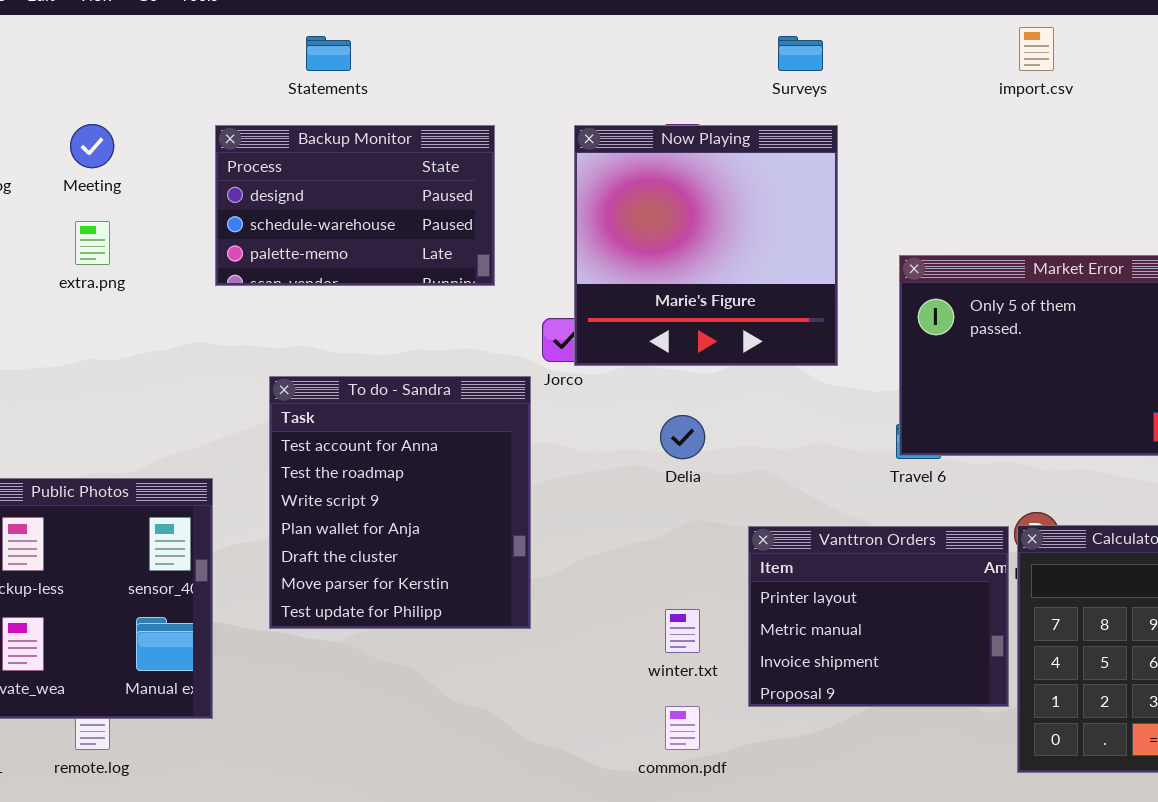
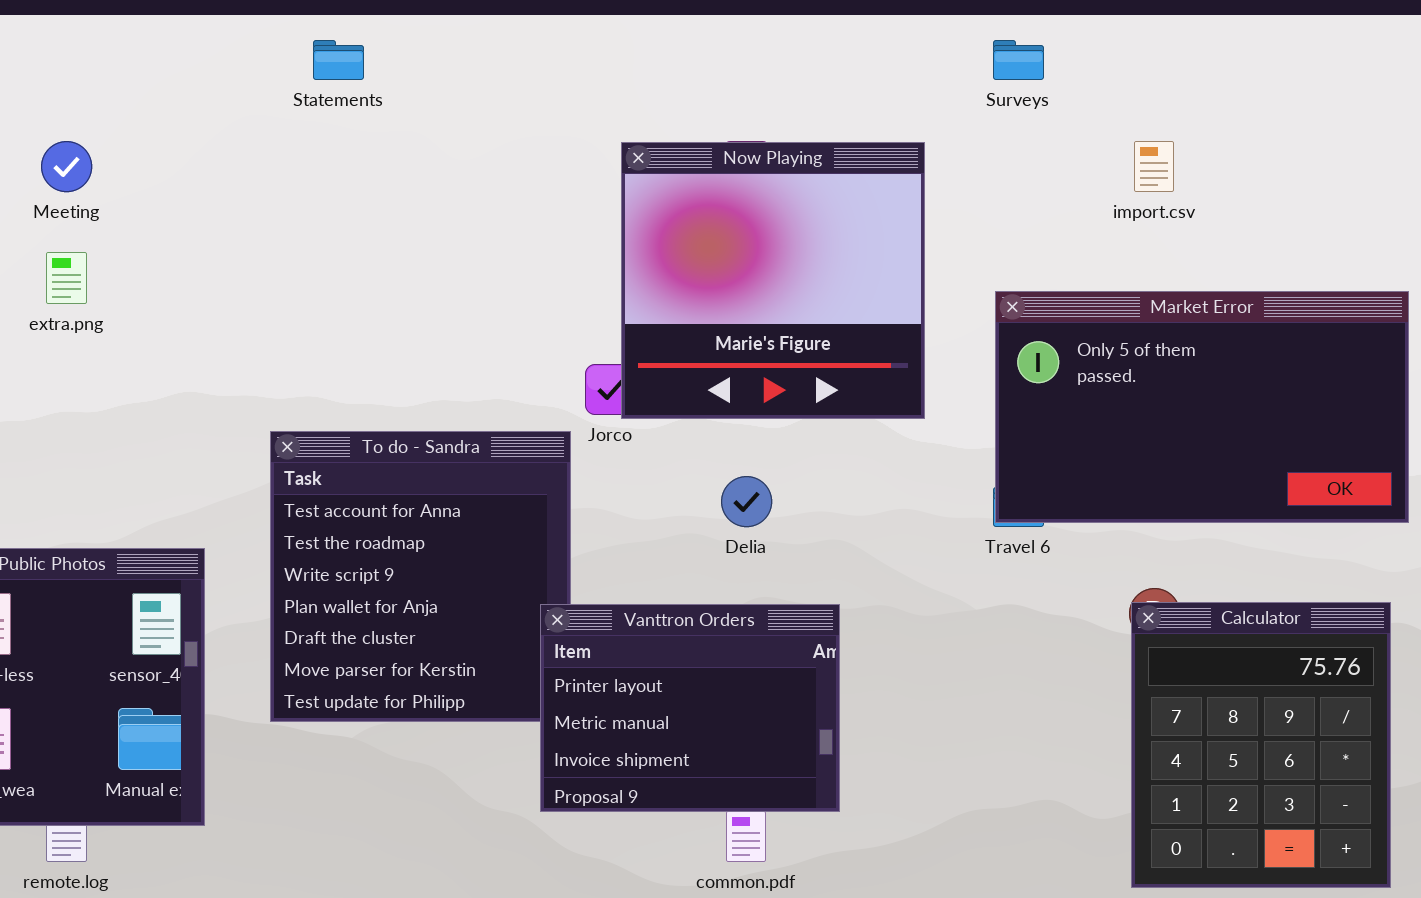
import.csv: [1019,27,1054,71] -> [1134,141,1174,192], moved
Surveys: [778,36,823,71] -> [993,40,1044,80], moved
Backup Monitor: [215,125,495,286] -> none, closed
Vanttron Orders: [748,526,1009,707] -> [540,604,840,812], moved

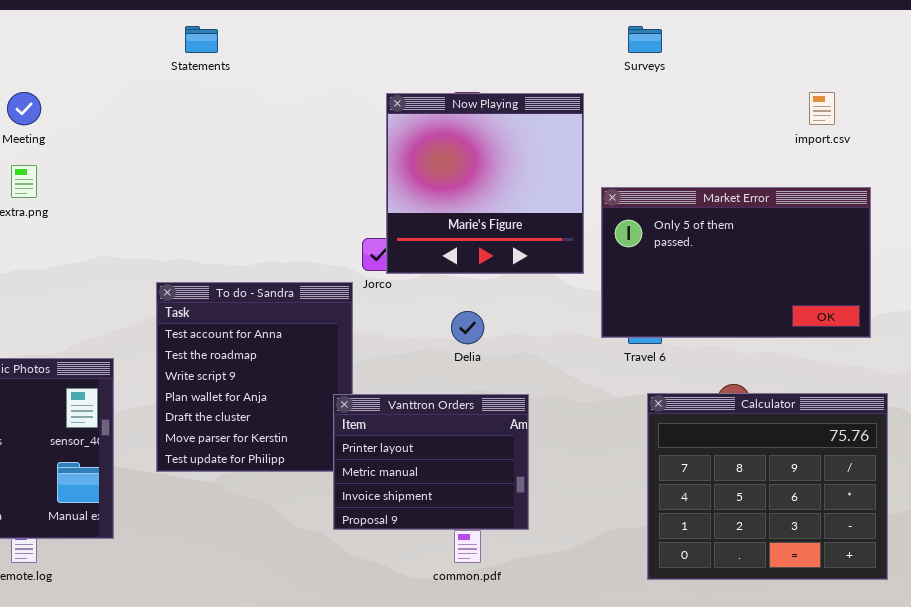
import.csv: [1134,141,1174,192] -> [809,92,835,125], moved
Market Error: [995,291,1409,523] -> [601,187,871,338], moved
Calculator: [1131,602,1391,888] -> [647,393,888,580], resized

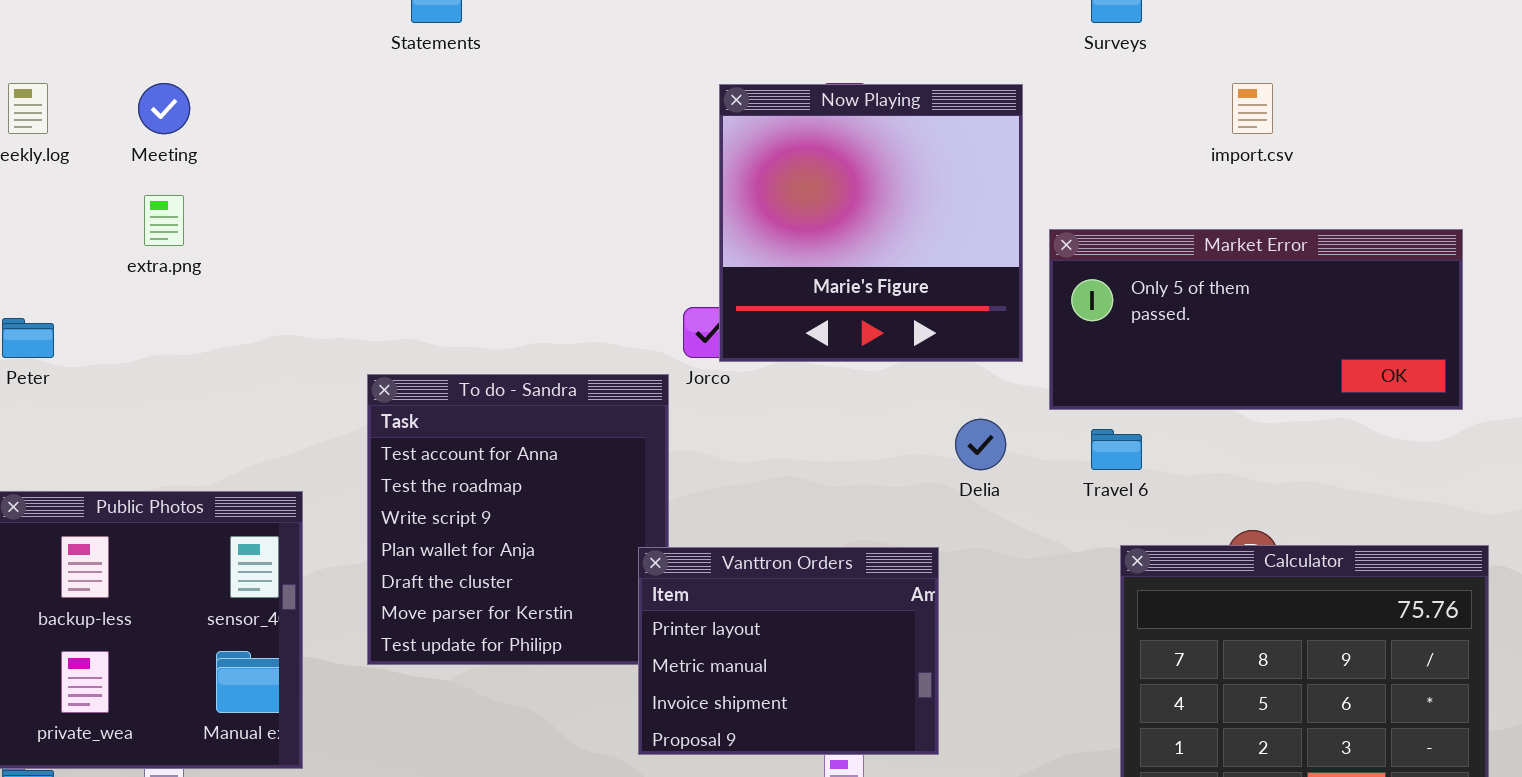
import.csv: [809,92,835,125] -> [1232,83,1273,134], moved
Market Error: [601,187,871,338] -> [1049,229,1463,410], resized
Delia: [451,311,484,344] -> [955,419,1006,470], moved

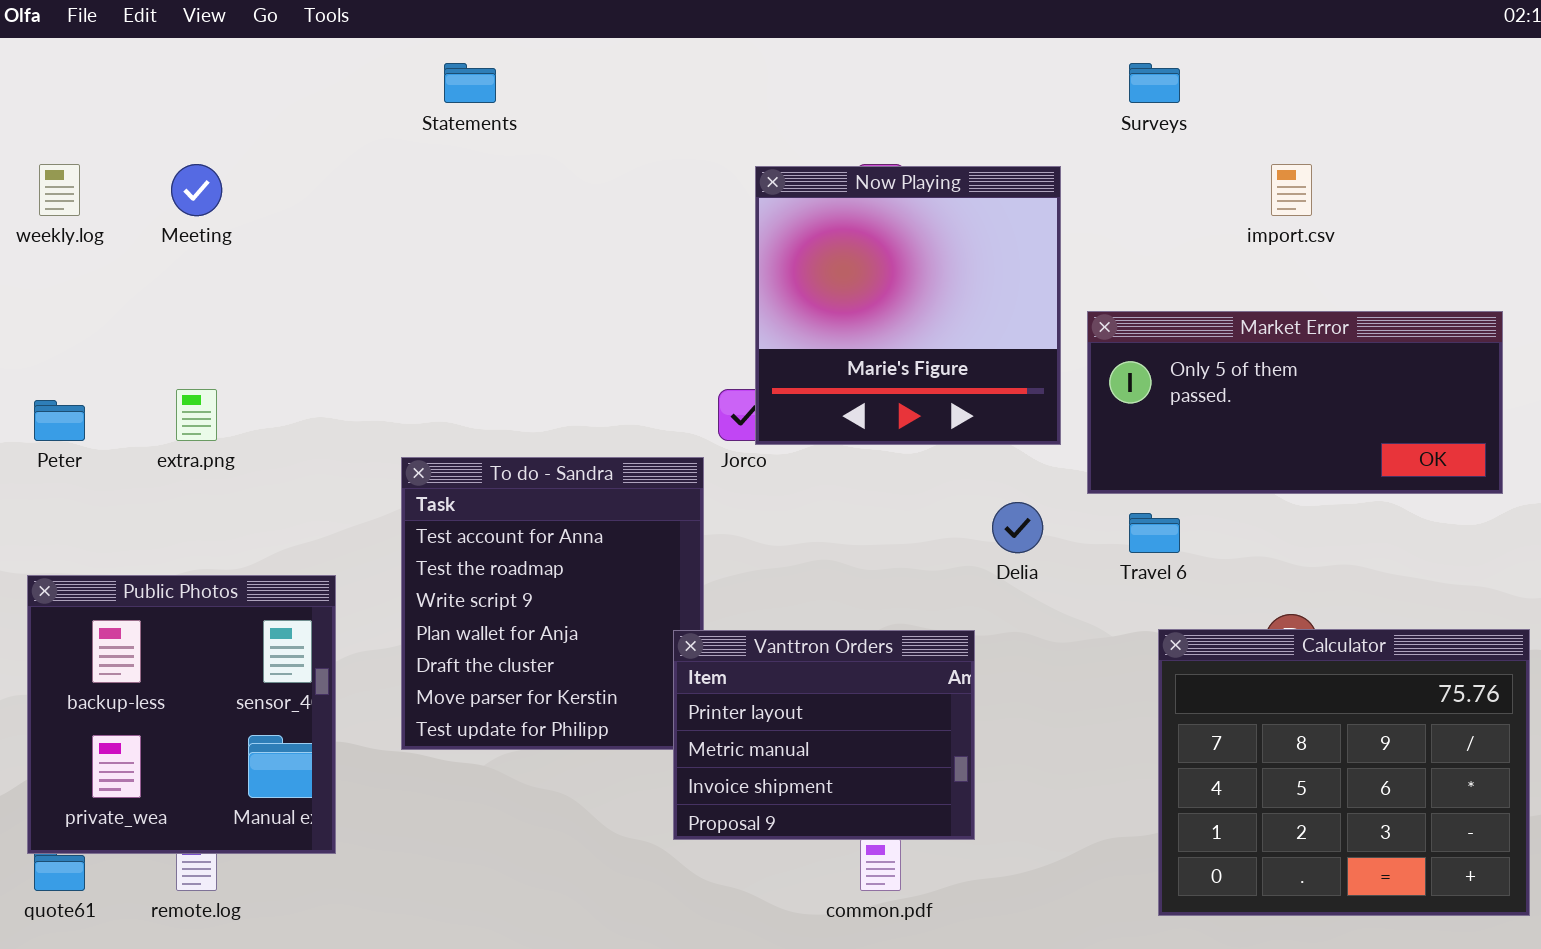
extra.png: [144,195,184,246] -> [176,389,217,441], moved

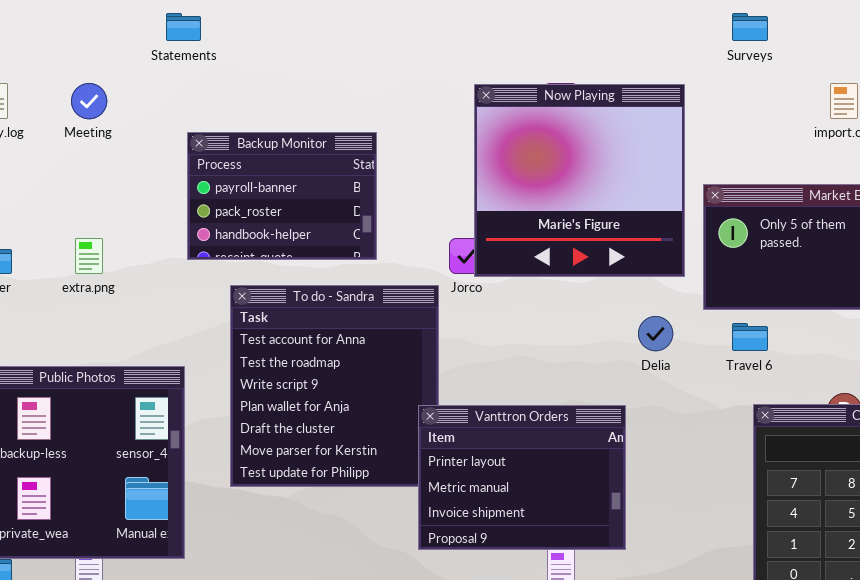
Statements: [444,63,496,103] -> [166,13,201,41], moved
Backup Monitor: none -> [187,132,377,260], opened

